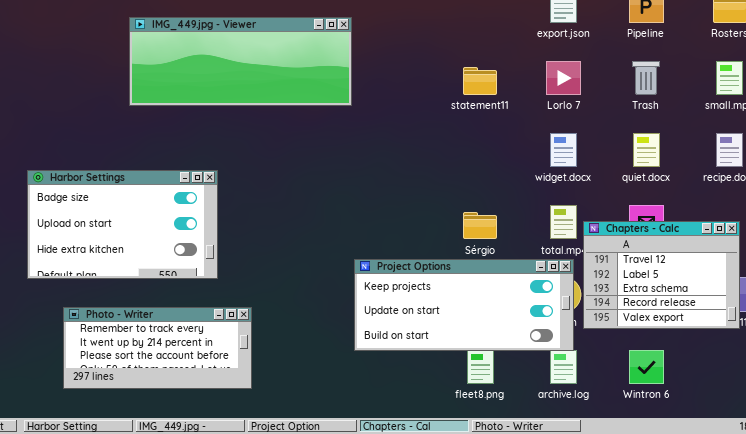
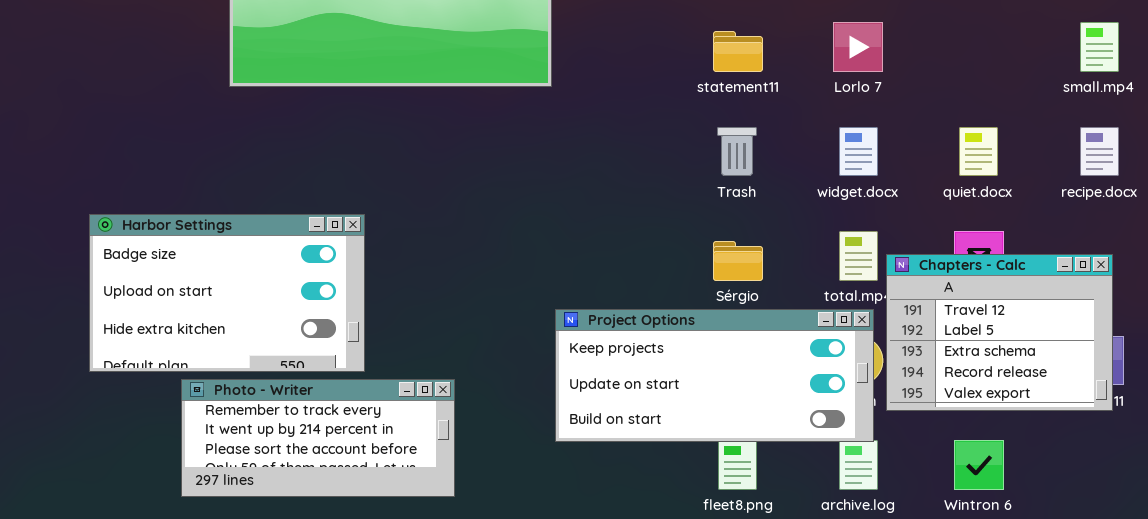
Trash: [632,61,660,95] -> [717,127,757,176], moved
Harbor Settings: [27,170,218,279] -> [89,214,365,372], moved
Photo - Writer: [63,307,252,389] -> [181,379,455,497], moved

